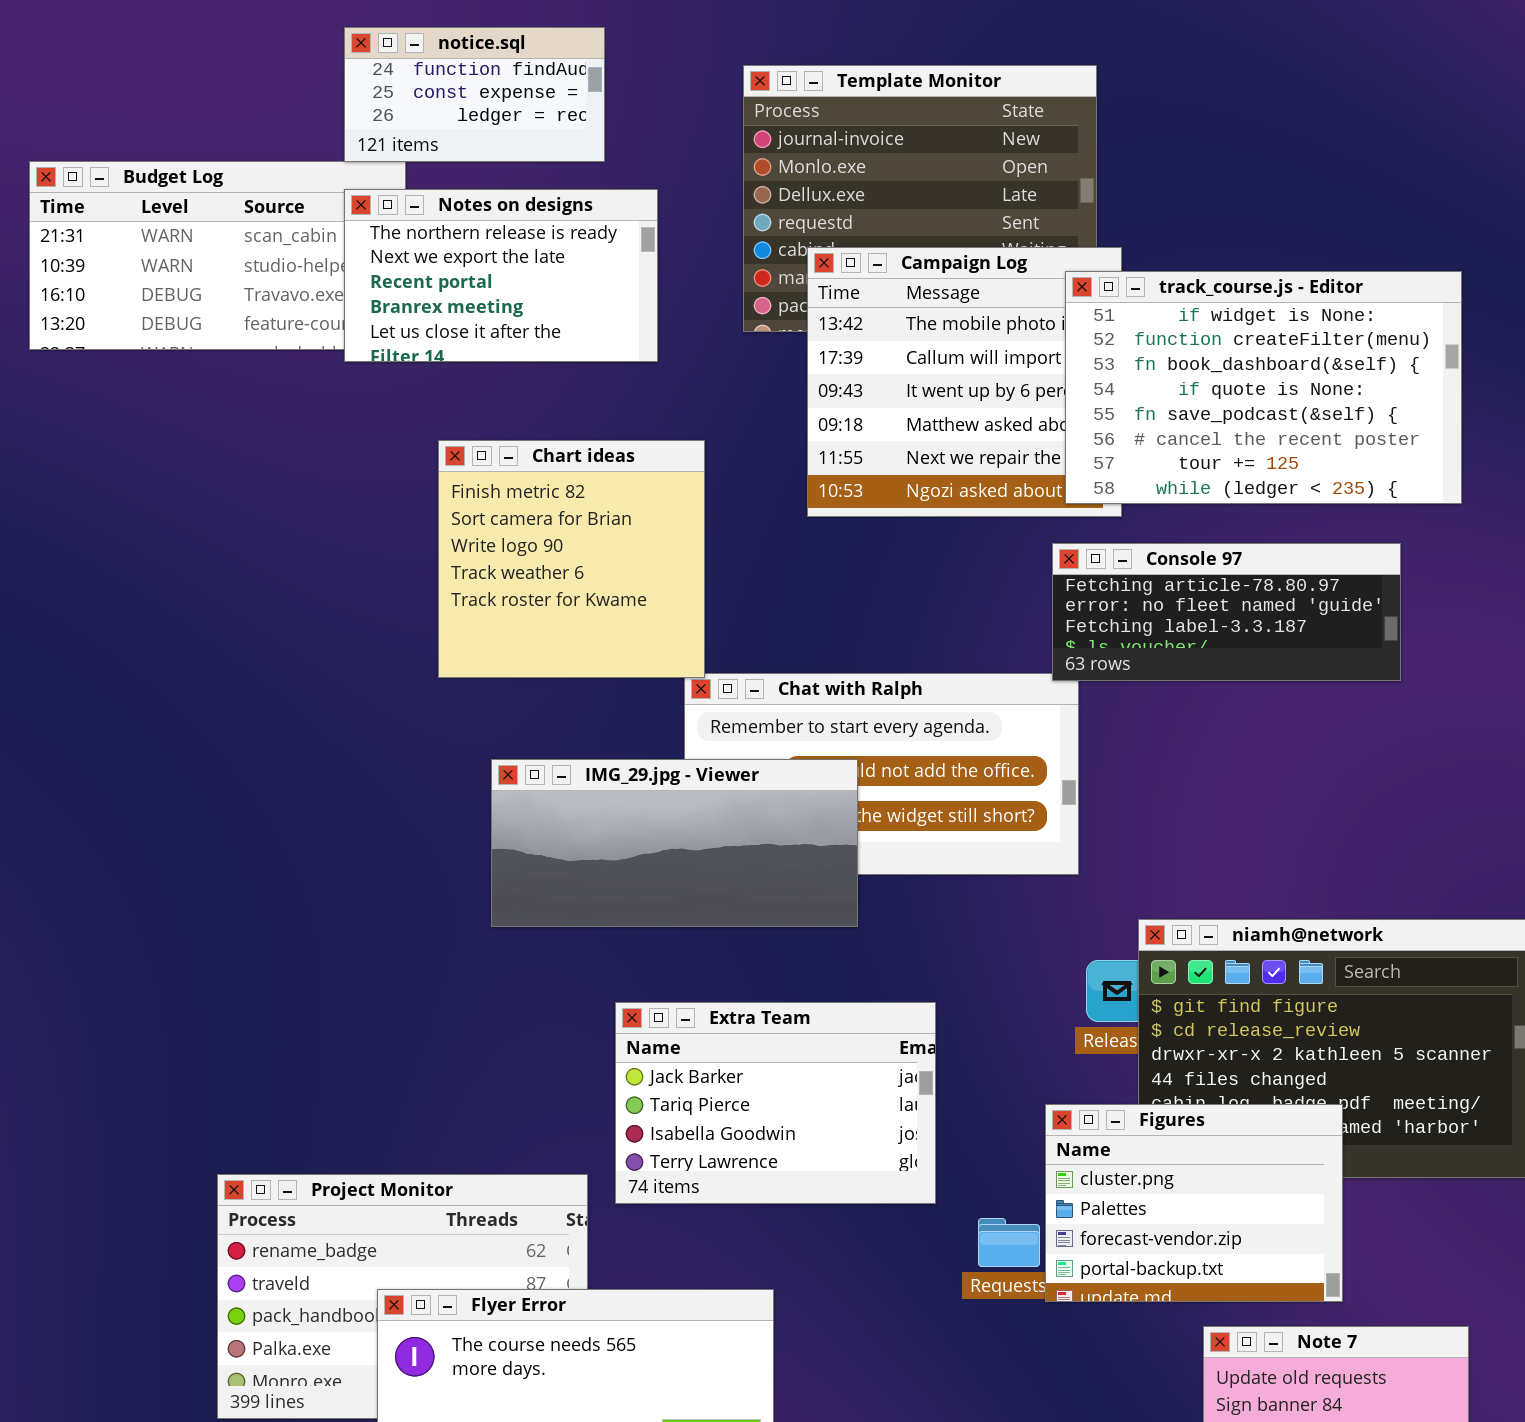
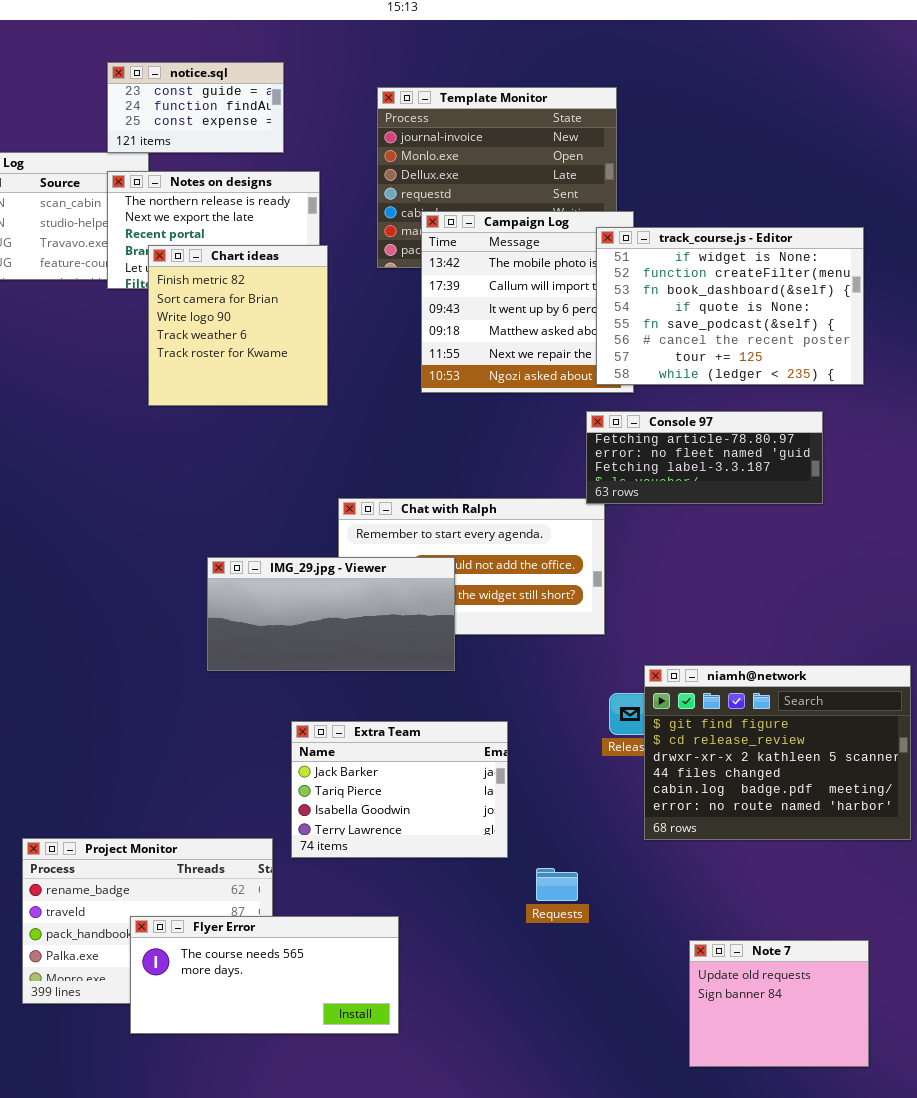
notice.sql: [344,27,605,162] -> [107,62,284,153], scrolled up 1 row
Chart ideas: [438,440,705,678] -> [148,245,328,406], moved
Figures: [1045,1104,1343,1302] -> none, closed

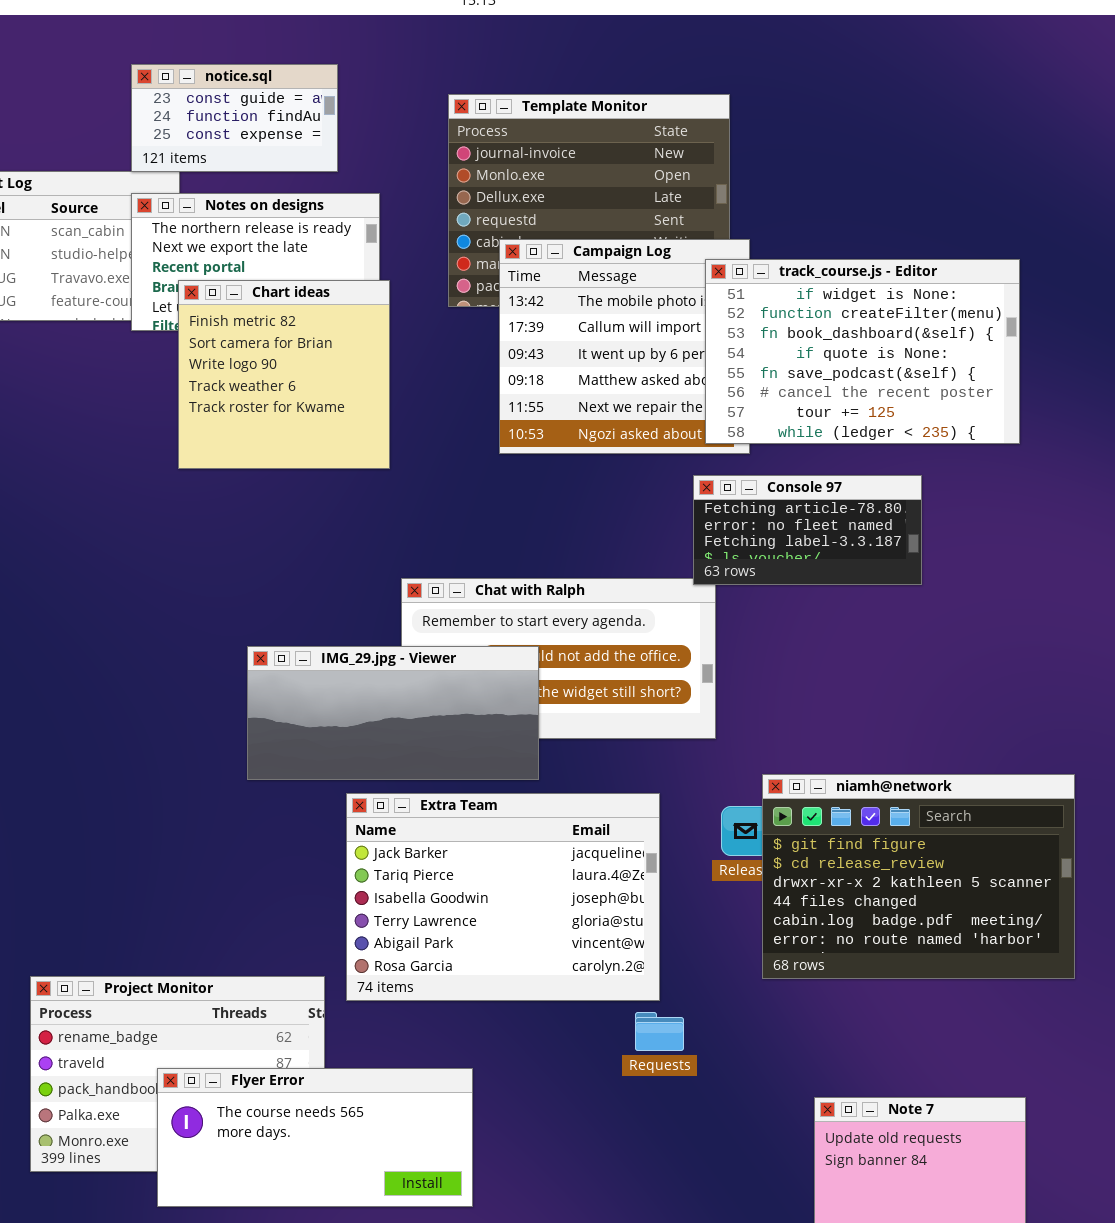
Console 97: [586,411,823,504] -> [693,475,922,585], resized
Extra Team: [291,721,508,858] -> [346,793,660,1001], resized

